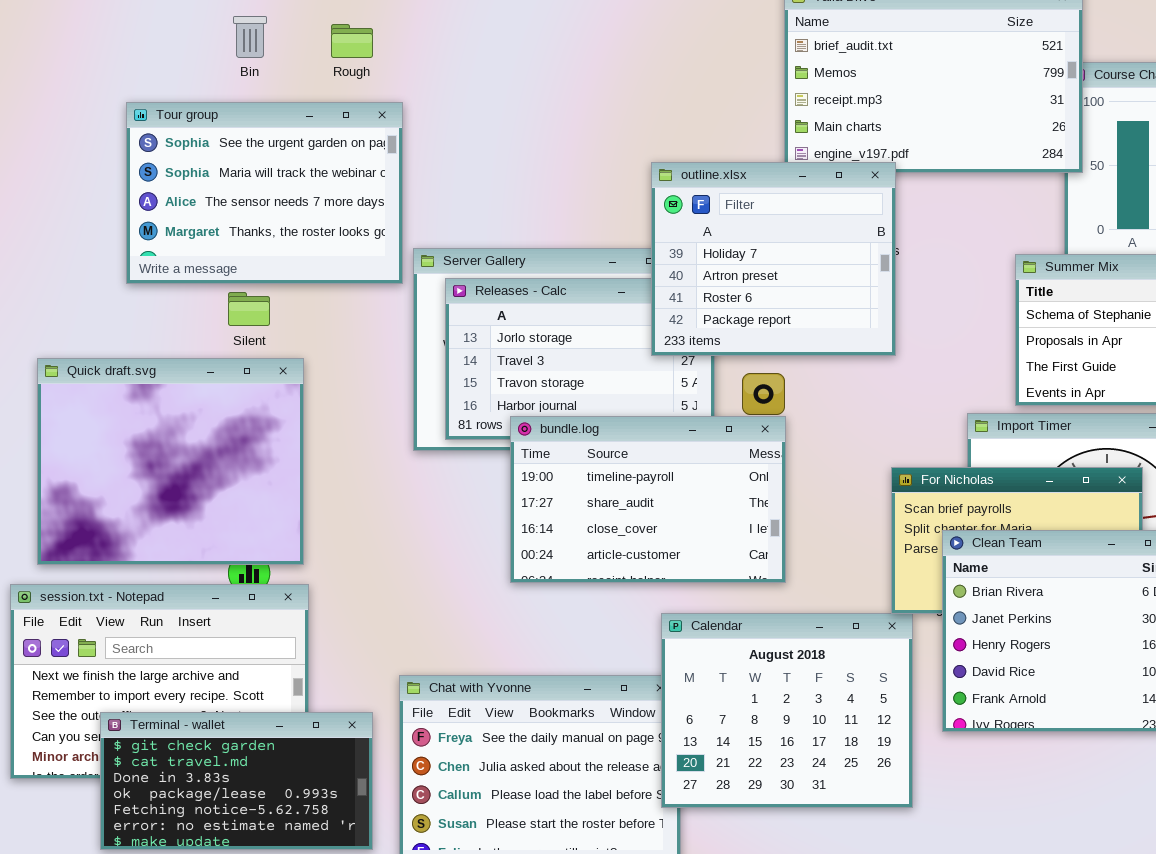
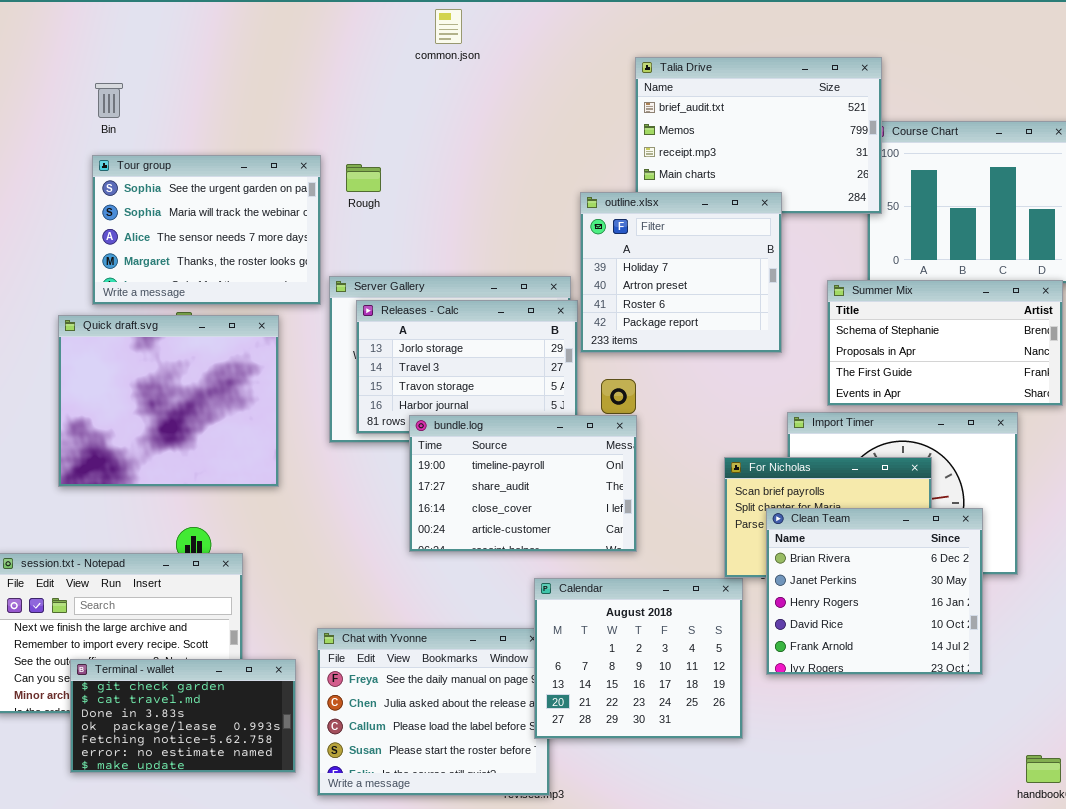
Bin: [233,16,267,58] -> [95,83,123,118], moved
Rough: [331,24,373,58] -> [346,164,381,192], moved
outline.xlsx: [651,162,896,356] -> [580,192,782,353], moved
Quick draft.svg: [37,358,304,565] -> [58,315,279,487], moved

